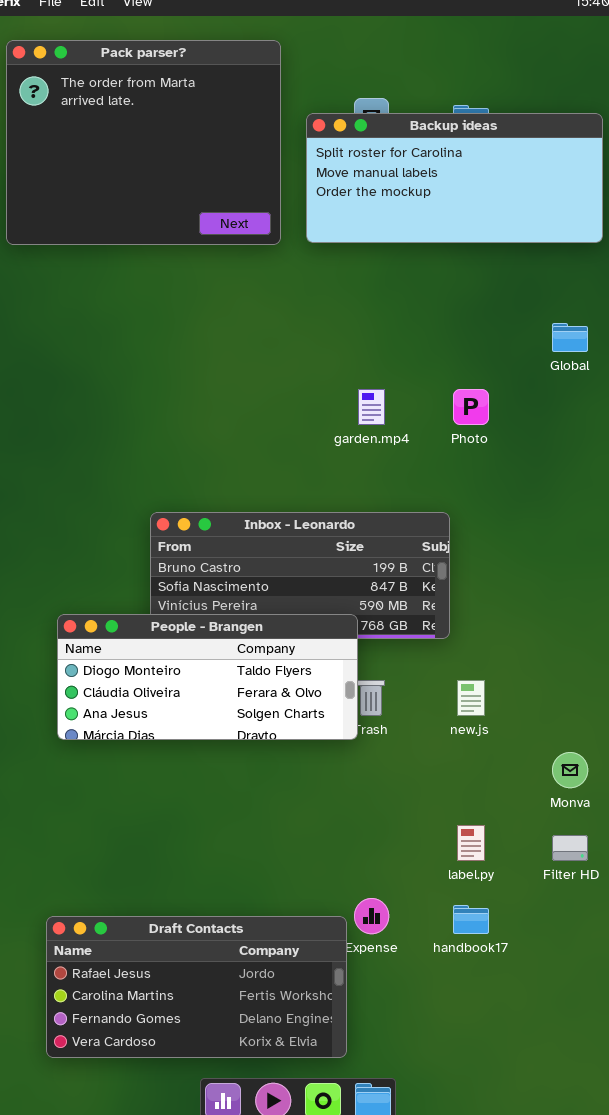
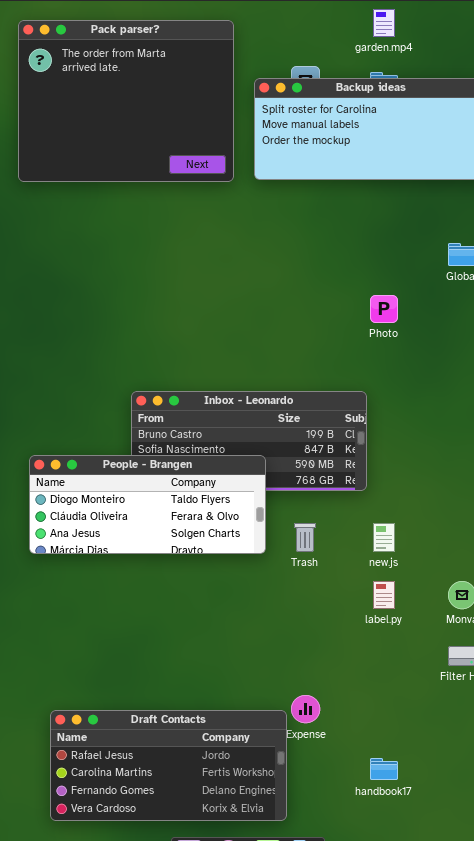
garden.mp4: [358,389,385,425] -> [373,9,395,37], moved
People - Brangen: [57,614,358,740] -> [29,455,266,554], moved
label.py: [457,825,485,861] -> [373,581,395,609], moved
handbook17: [453,905,489,934] -> [370,758,398,780], moved

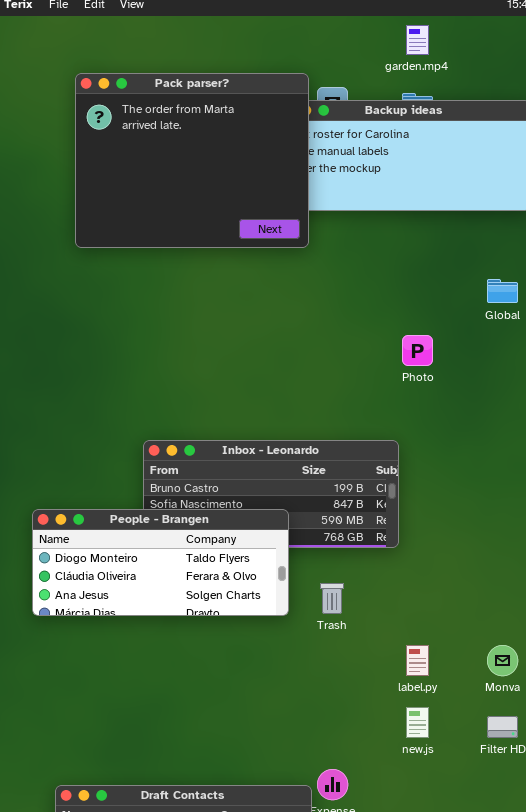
Pack parser?: [18,20,234,182] -> [75,73,309,248], moved
new.js: [373,523,395,552] -> [406,707,429,738], moved

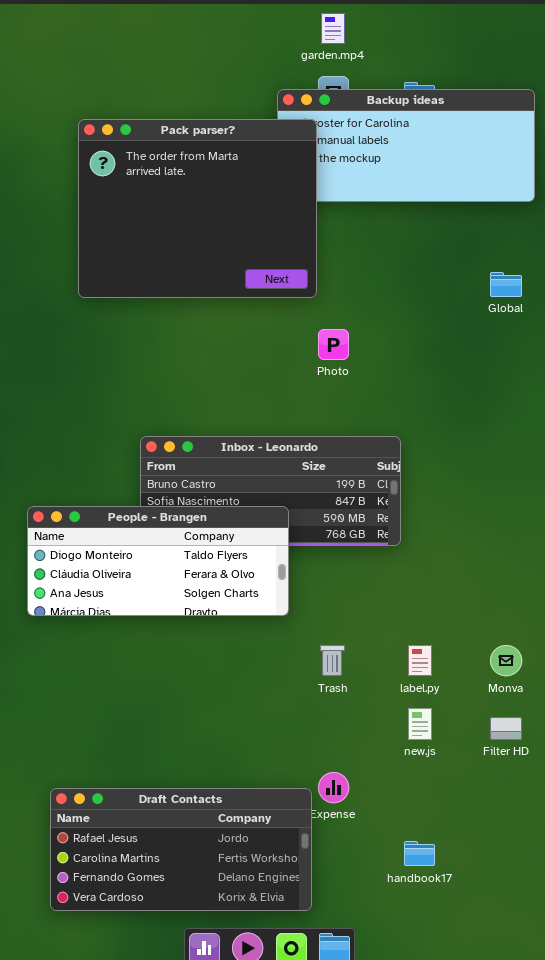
garden.mp4: [406,25,429,55] -> [321,13,345,44], moved
Pack parser?: [75,73,309,248] -> [78,119,317,298], moved
Photo: [402,335,433,366] -> [318,329,349,360], moved
Trash: [320,583,344,614] -> [320,645,345,676], moved

